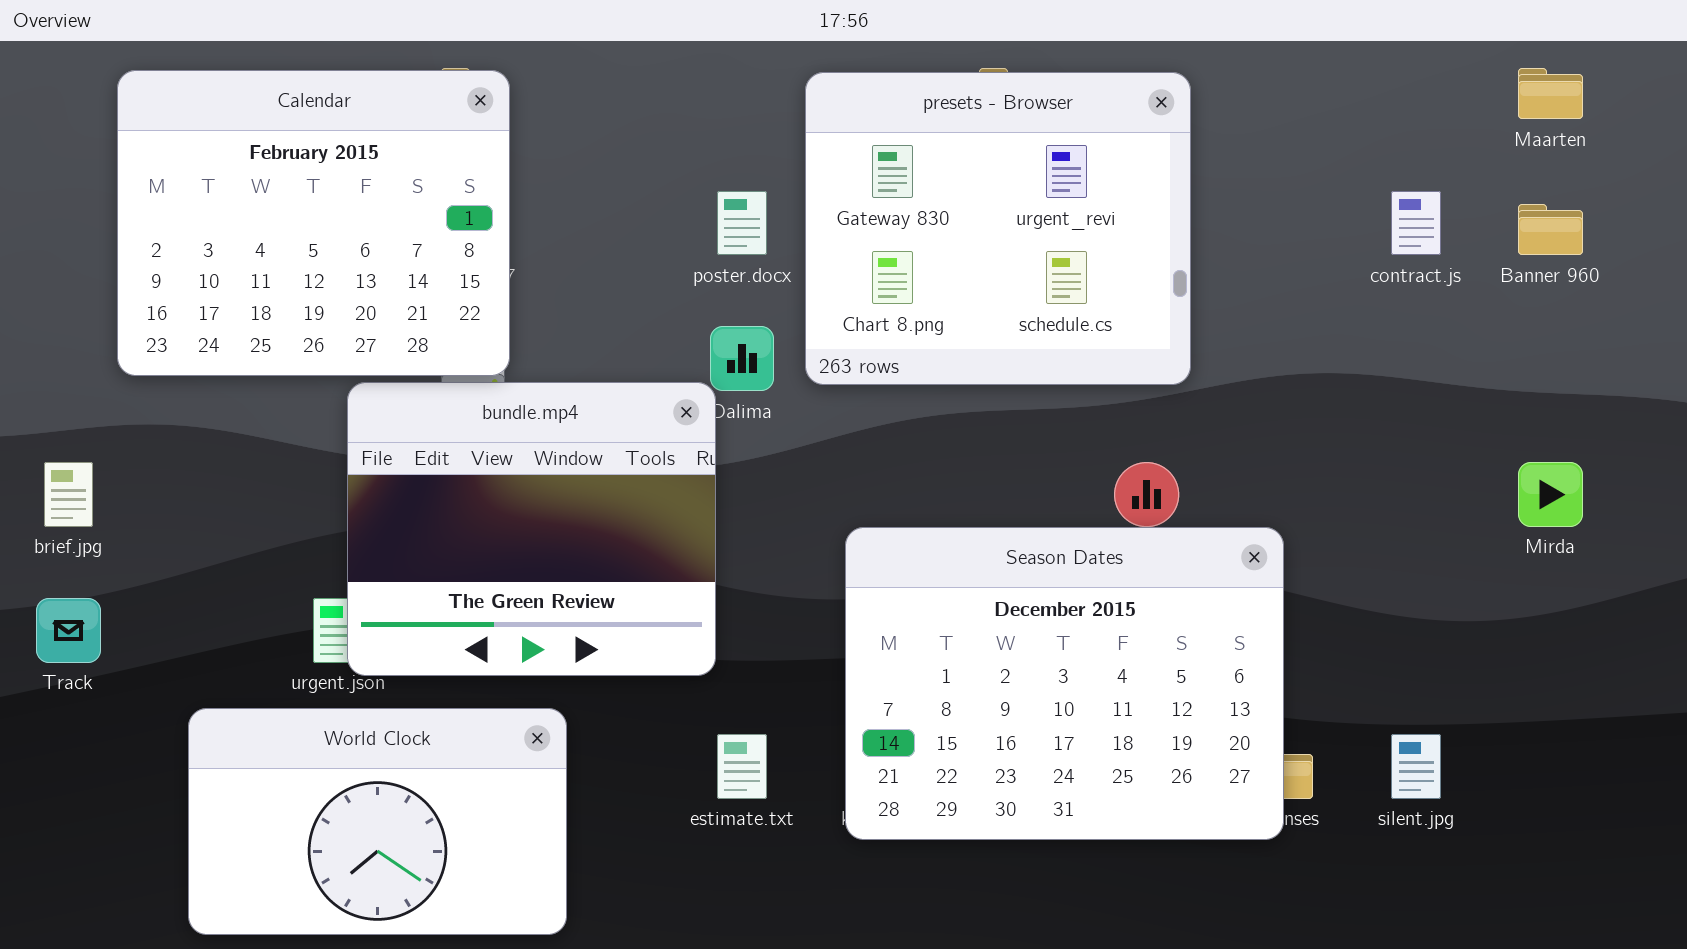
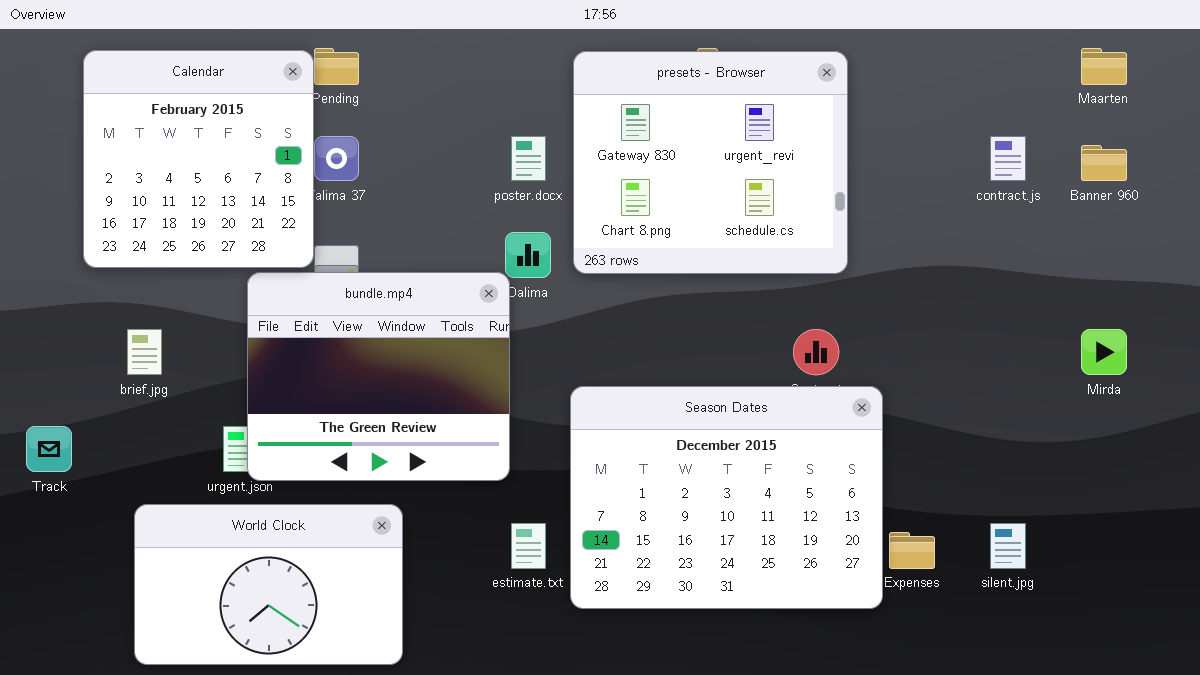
Calendar: [117,70,510,376] -> [83,50,314,268], resized
brief.jpg: [44,462,93,527] -> [127,329,162,375], moved
Season Dates: [845,527,1284,840] -> [570,386,883,609], moved

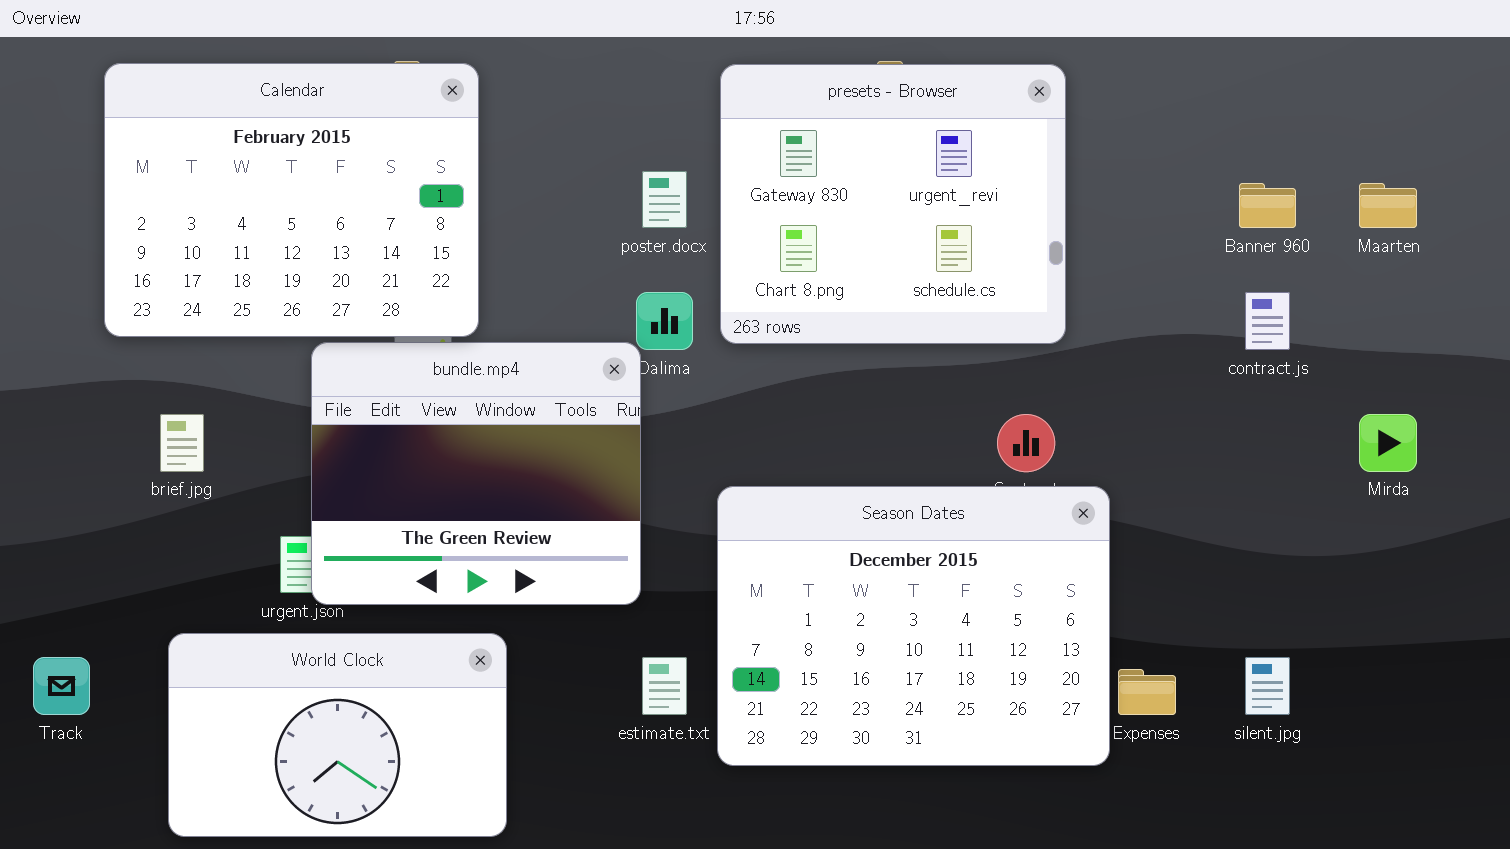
Maarten: [1081,48,1127,85] -> [1359,183,1417,228], moved
Calendar: [83,50,314,268] -> [104,63,479,337], resized
contract.js: [990,136,1026,181] -> [1245,292,1290,350], moved
Banner 960: [1081,145,1127,181] -> [1239,183,1296,228], moved
Track: [26,426,72,472] -> [33,657,90,715], moved

